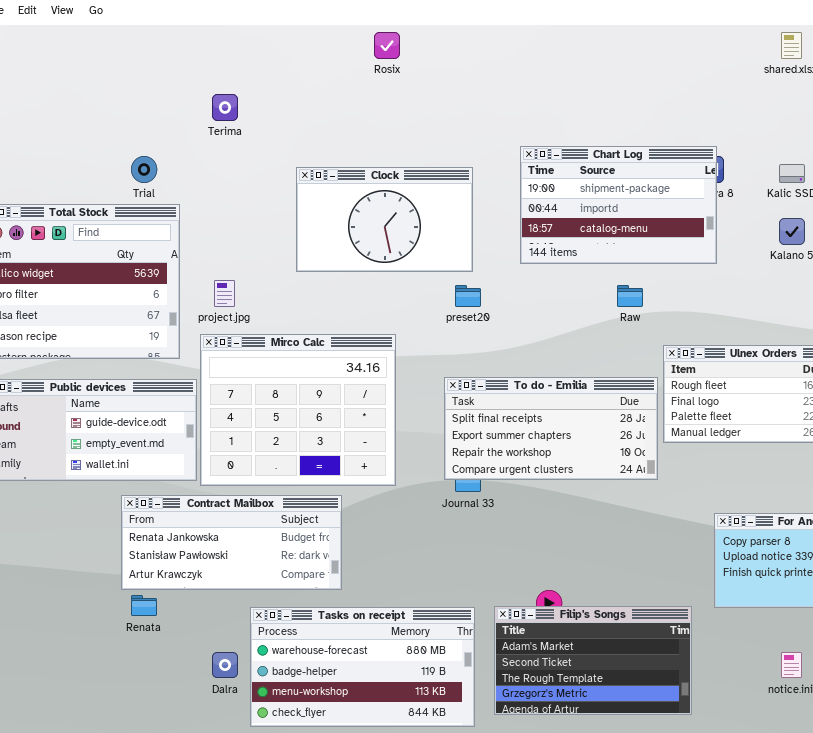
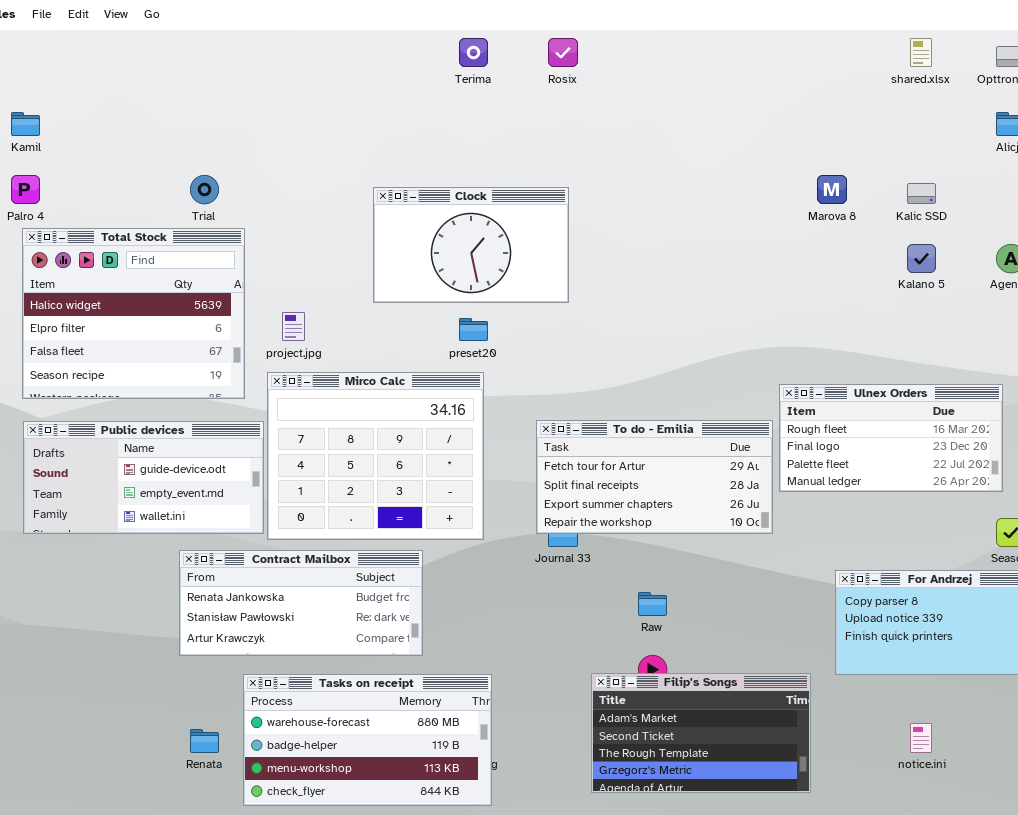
Rosix: [374,32,400,59] -> [548,38,578,67], moved
Terima: [212,94,238,121] -> [459,38,488,67], moved
Chart Log: [520,146,717,264] -> none, closed
preset20: [455,285,481,307] -> [459,318,488,341], moved
Raw: [617,285,643,307] -> [638,592,667,616], moved
To do - Emilia: [444,377,658,480] -> [536,420,773,534], scrolled up 1 row
Renata: [131,595,157,616] -> [190,729,219,753], moved
Tasks on receipt: [250,607,475,727] -> [243,674,492,806], moved

